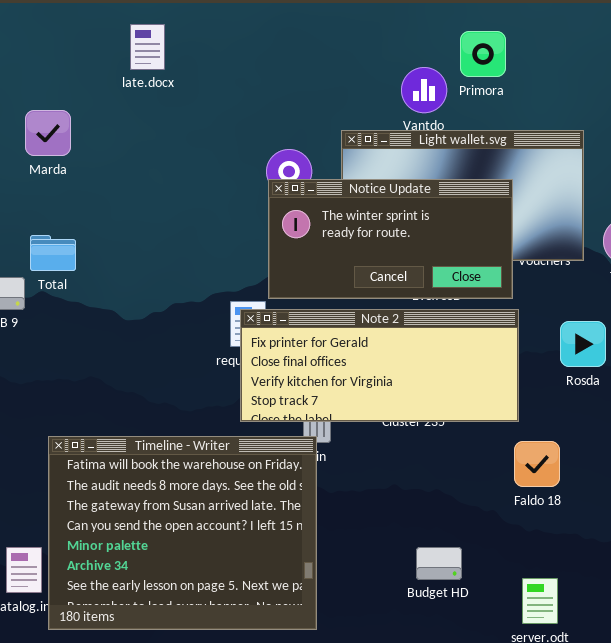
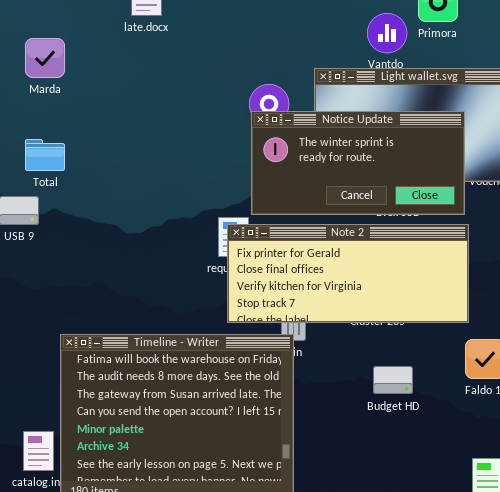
Marda: [25,110,71,156] -> [25,38,65,78], moved
Total: [30,235,76,271] -> [25,139,65,171], moved
Budget HD: [416,547,462,580] -> [373,366,413,394], moved

